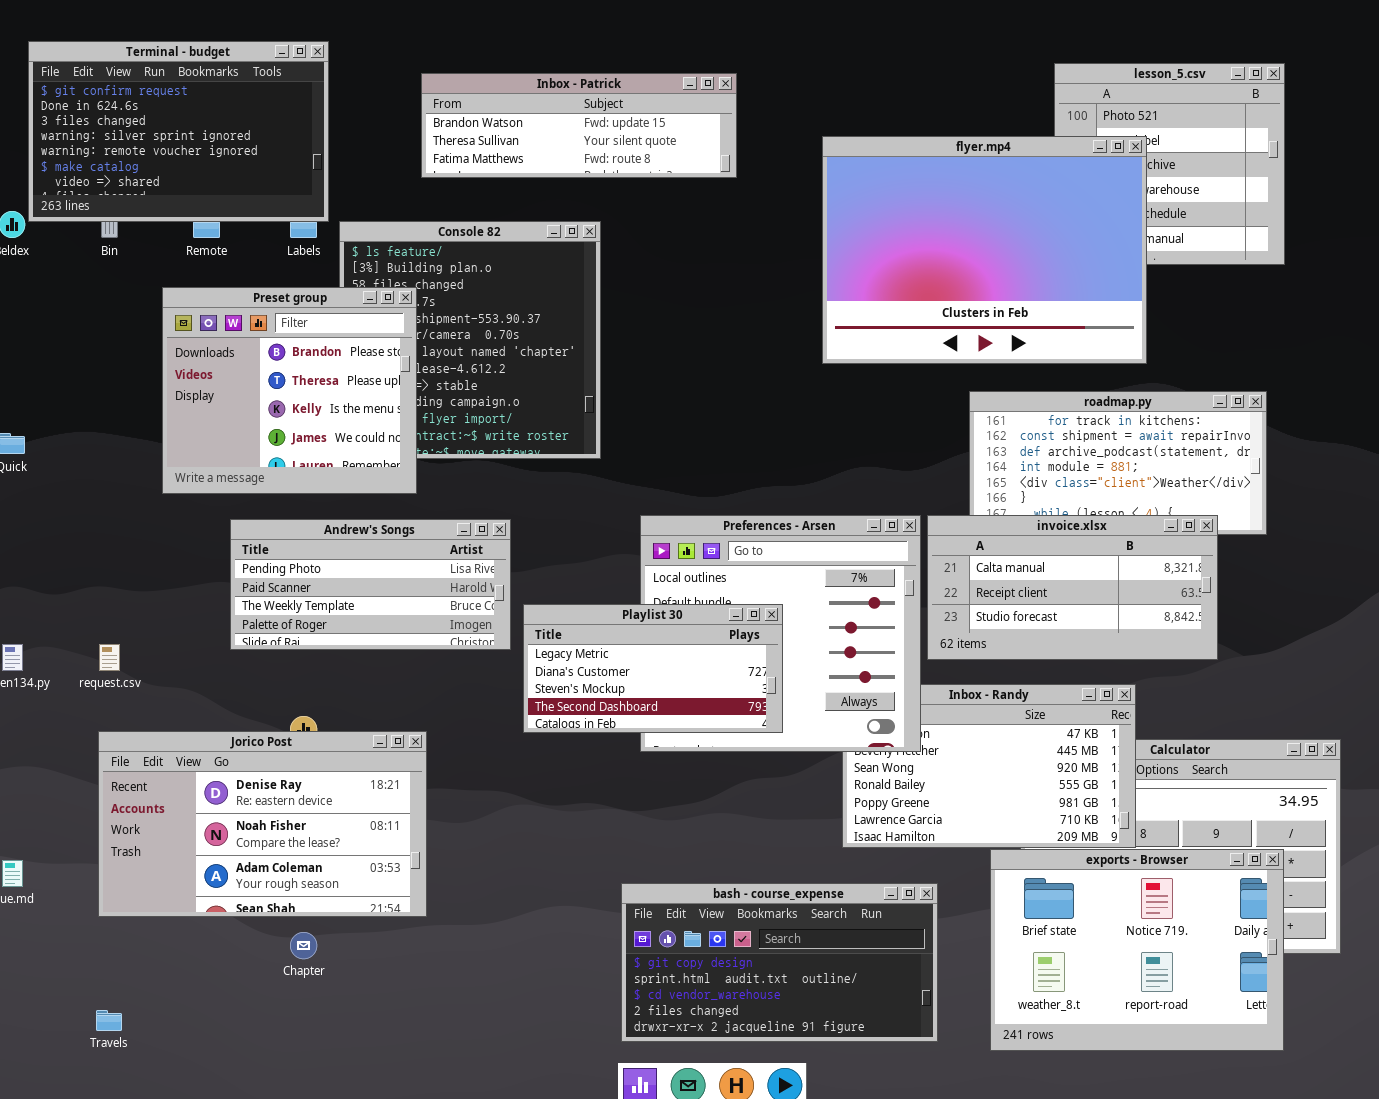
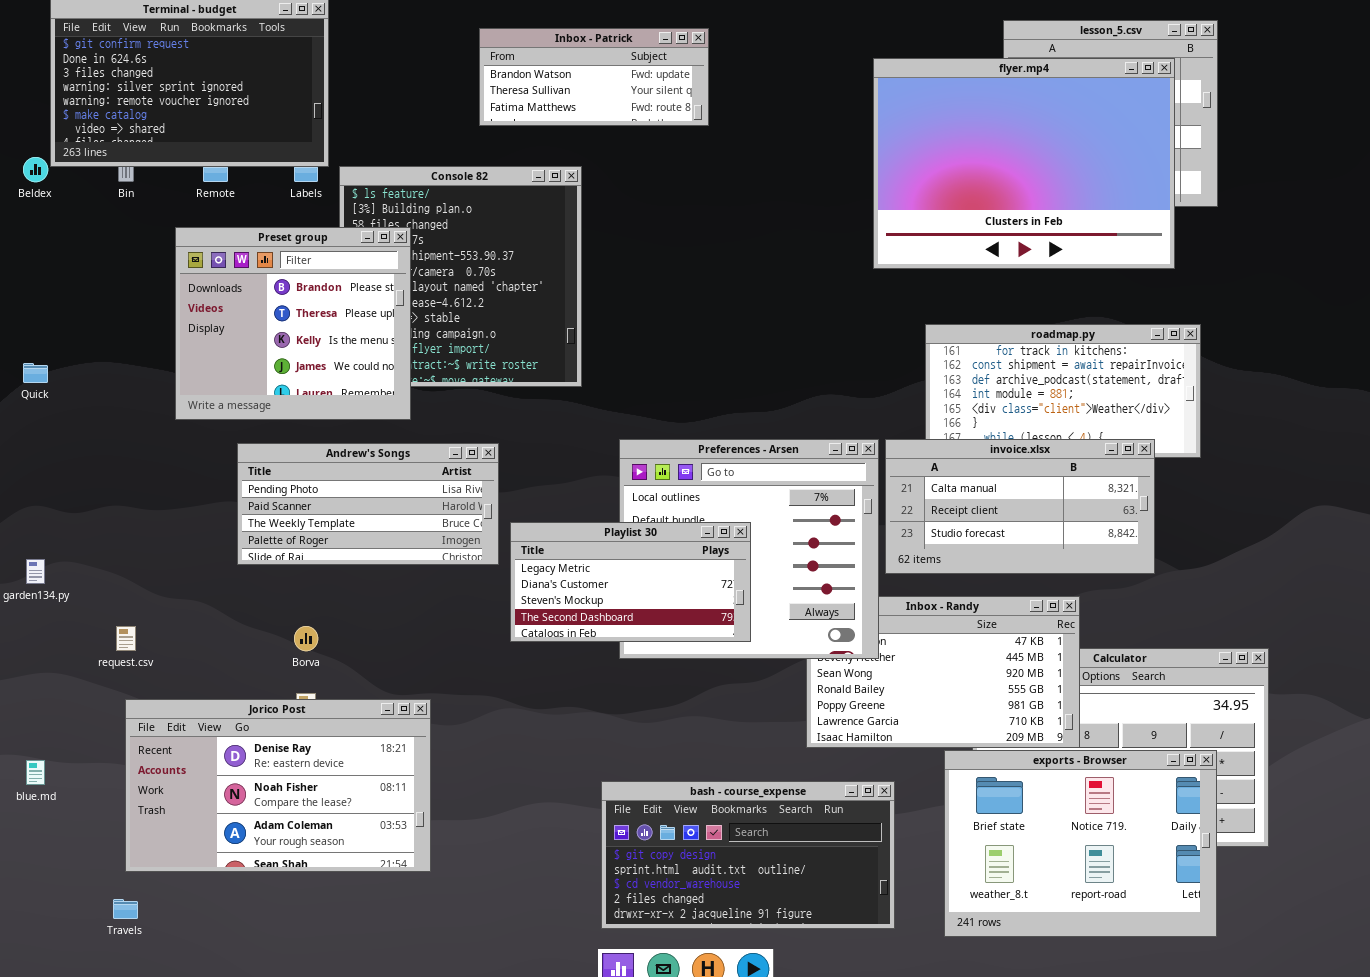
Inbox - Patrick: [421,73,737,178] -> [479,28,709,126], resized
flyer.mp4: [822,136,1147,364] -> [873,58,1175,269], moved
request.csv: [99,644,120,671] -> [116,626,136,651], moved
Jorico Post: [98,731,427,917] -> [125,699,431,872], moved

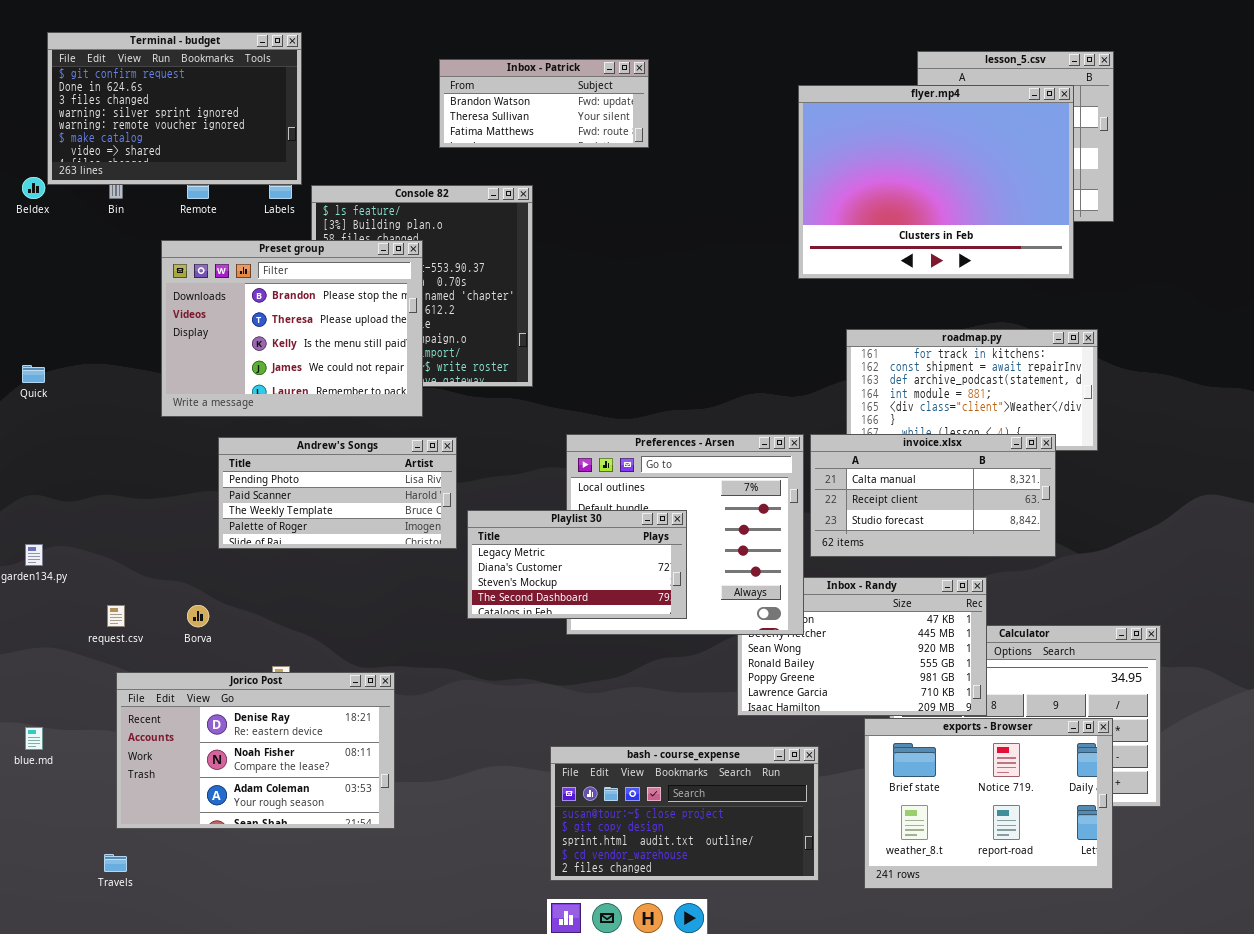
Preset group: [175,227,411,420] -> [161,240,423,417], resized
Borva: [294,626,318,651] -> [187,605,209,627], moved
bash - course_expense: [601,781,895,929] -> [550,746,819,881], scrolled up 1 row

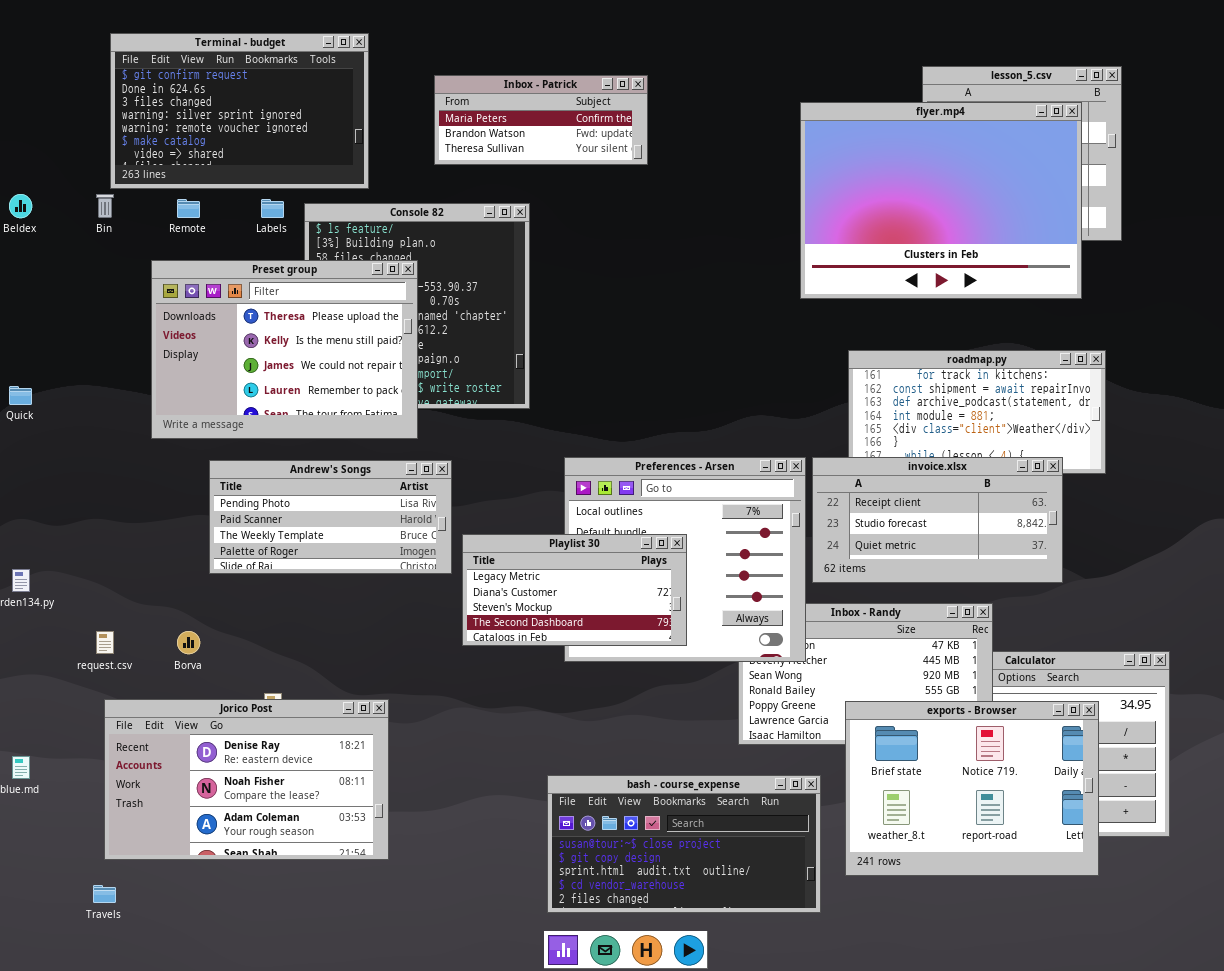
Terminal - budget: [47,32,302,185] -> [110,33,369,189], moved
Inbox - Patrick: [439,59,649,148] -> [434,75,648,165], scrolled up 1 row
Preset group: [161,240,423,417] -> [151,260,418,439], scrolled down 1 row
invoice.xlsx: [810,434,1056,557] -> [812,457,1063,583], scrolled down 1 row
exports - Browser: [864,718,1113,889] -> [845,701,1099,876], moved

